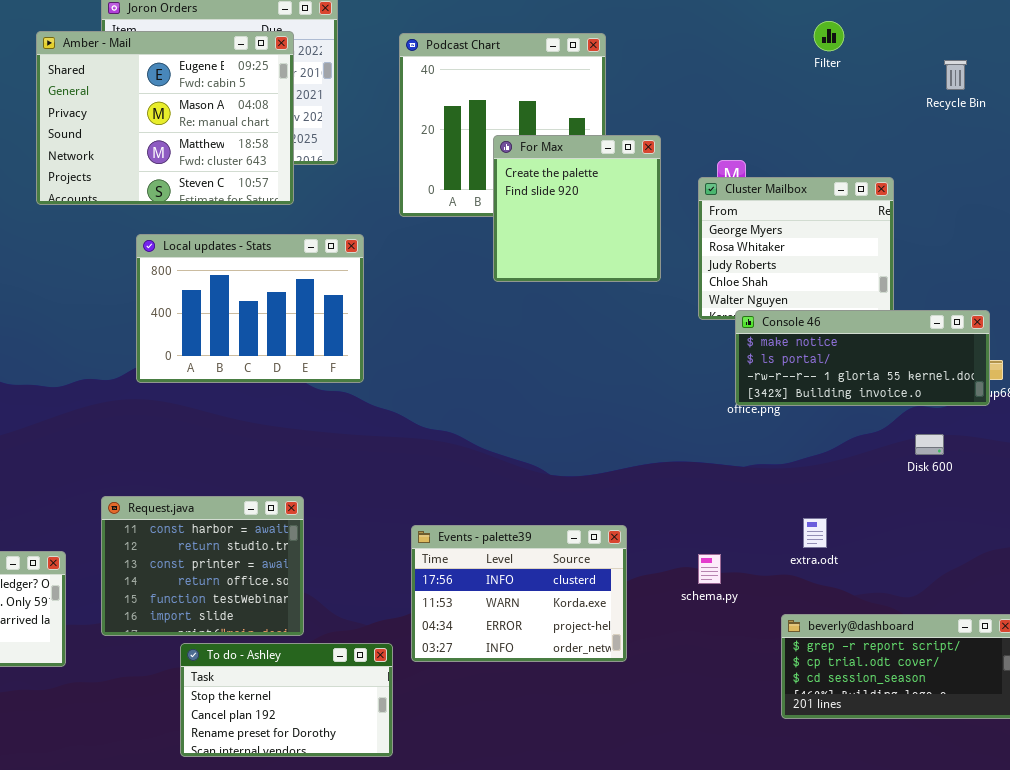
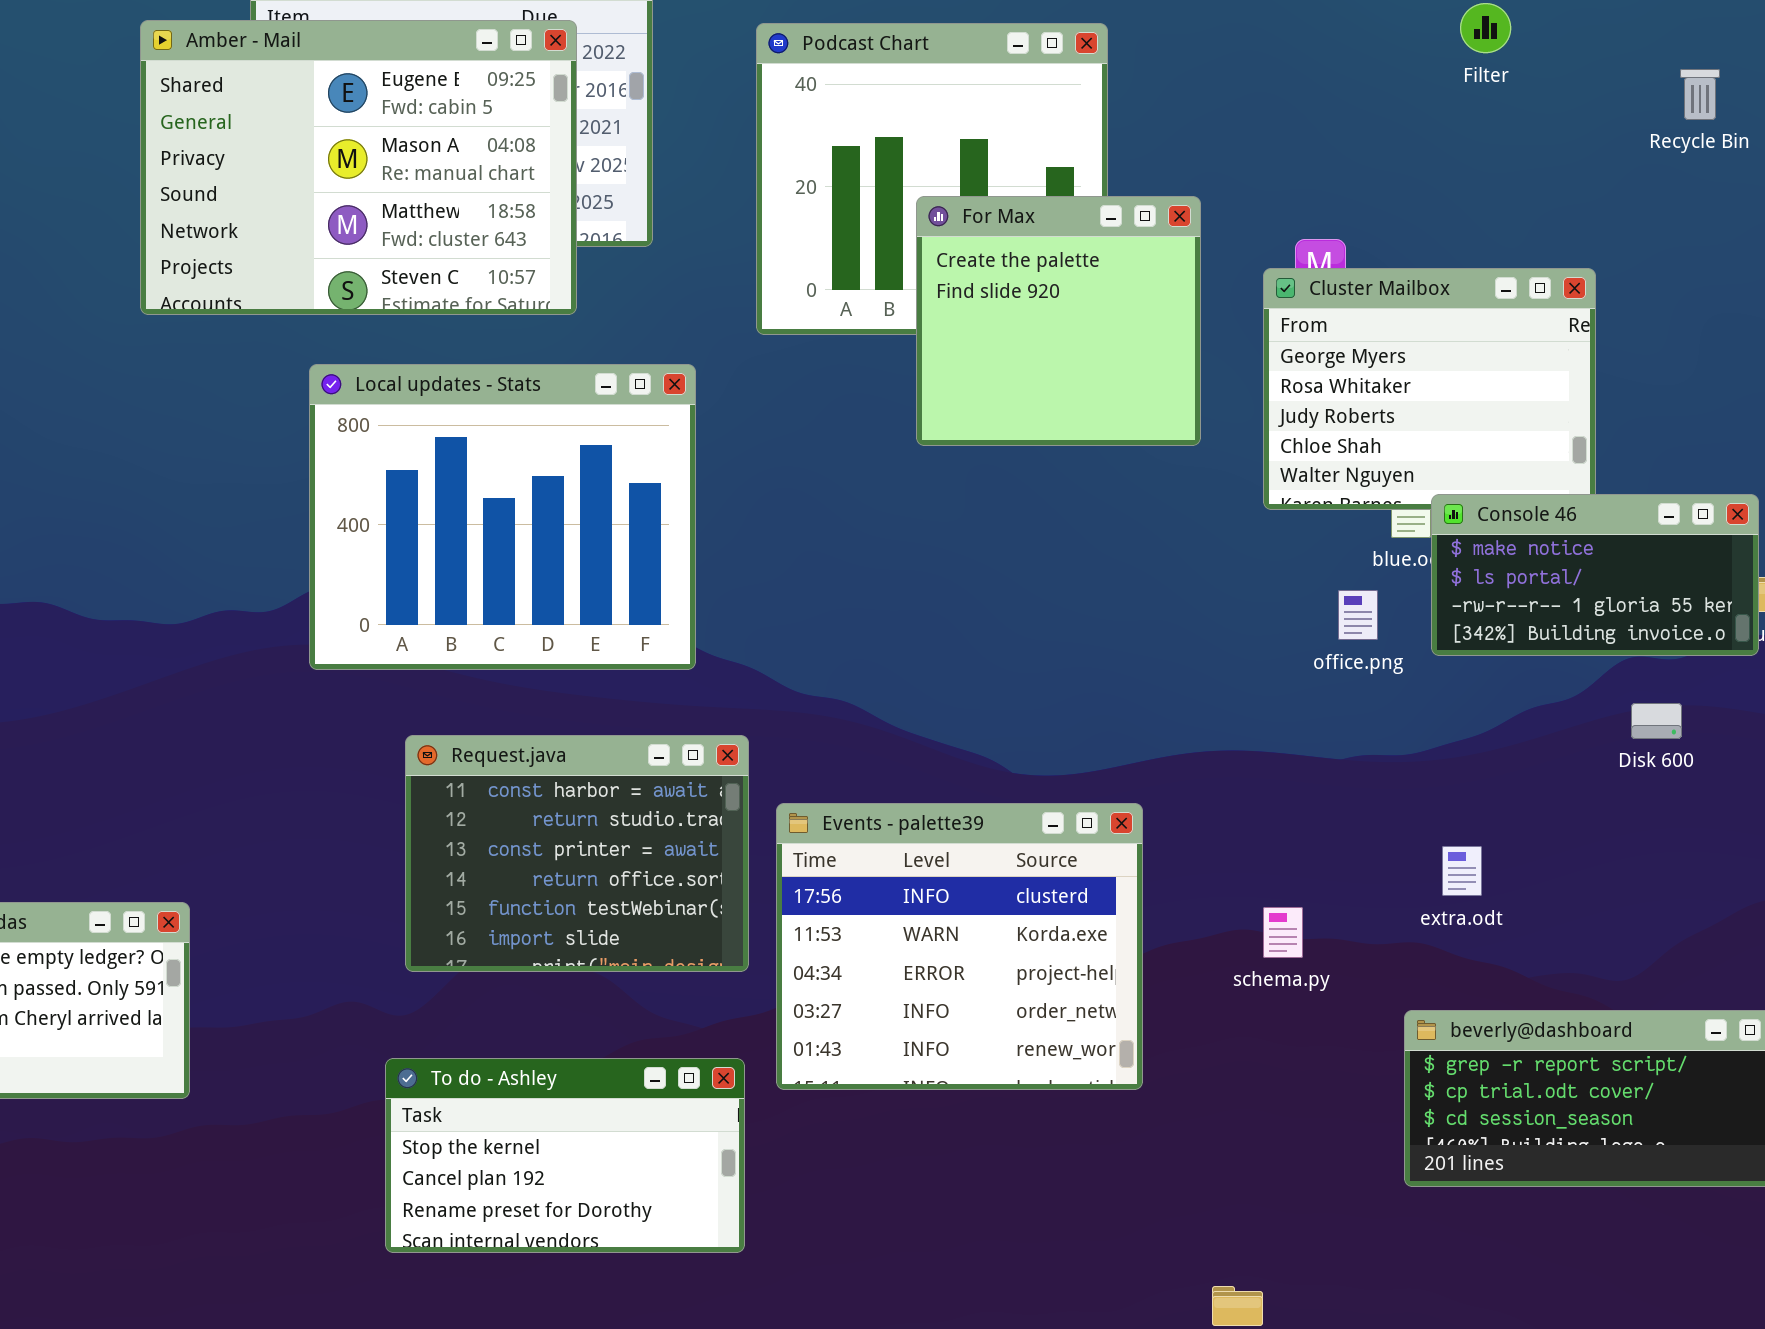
Local updates - Stats: [136,234,364,383] -> [309,364,696,670], resized
Console 46: [735,310,990,406] -> [1431,494,1759,656], resized
Request.java: [101,496,304,636] -> [405,735,749,972], moved
Events - palette39: [411,525,627,662] -> [776,803,1143,1090], resized

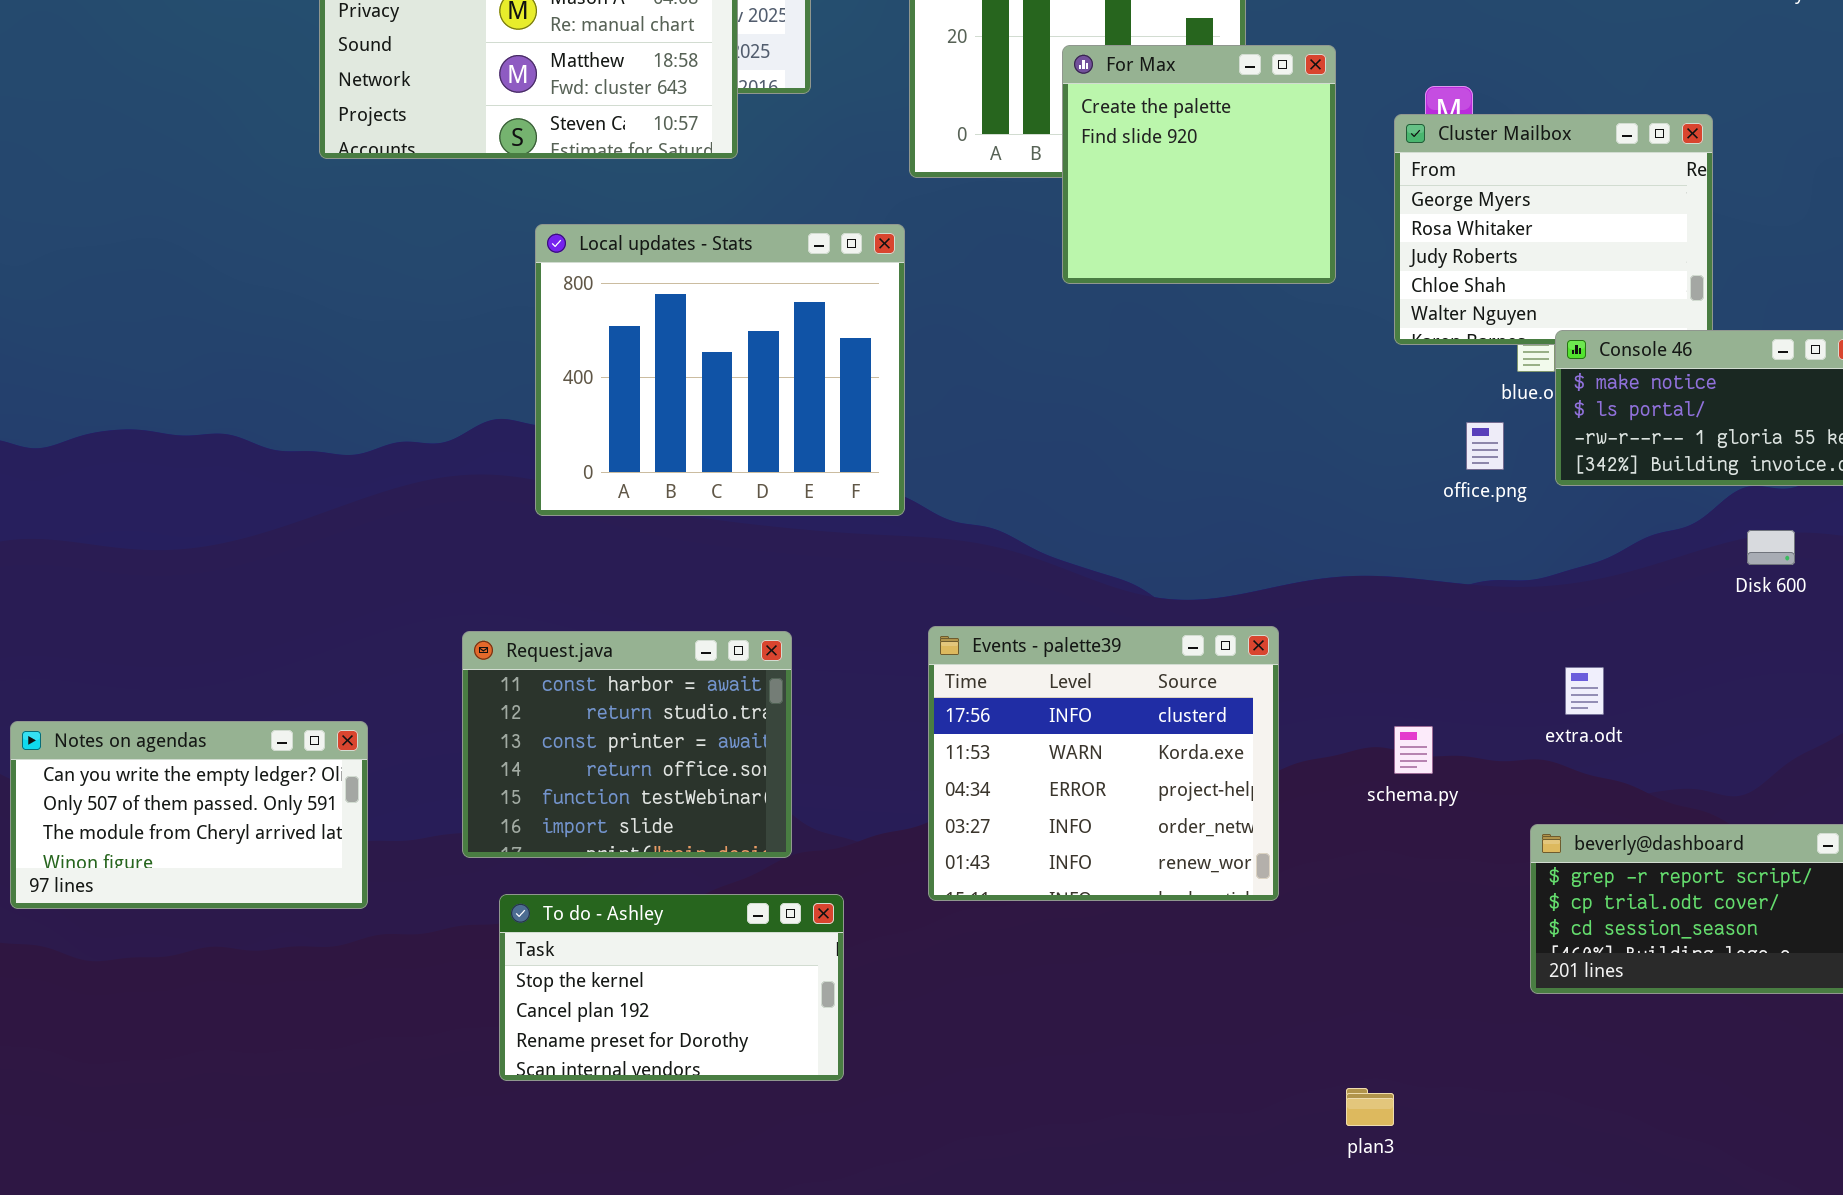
Local updates - Stats: [309,364,696,670] -> [535,224,905,516], moved
Request.java: [405,735,749,972] -> [462,631,792,858], moved
To do - Ashley: [385,1058,745,1253] -> [499,894,844,1081], moved

